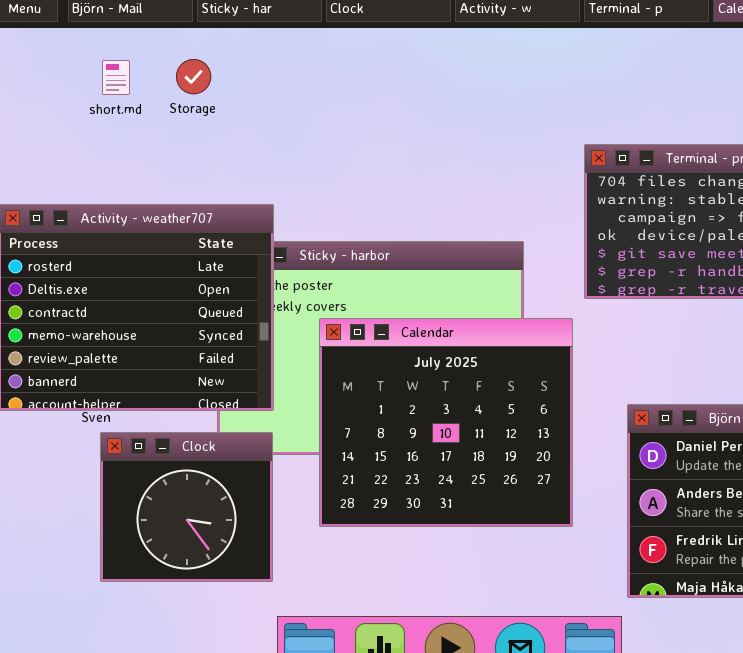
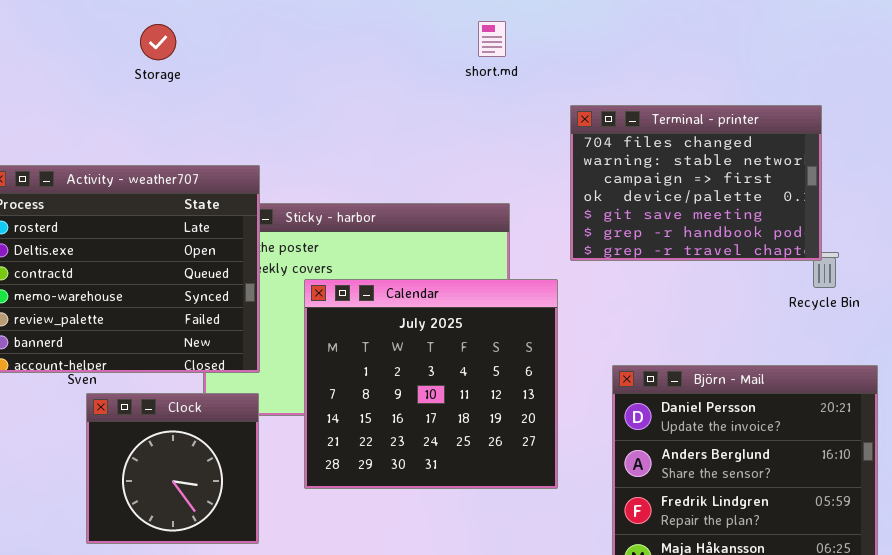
Storage: [176,59,211,94] -> [140,24,176,60], moved
short.md: [102,60,130,95] -> [478,21,506,57], moved

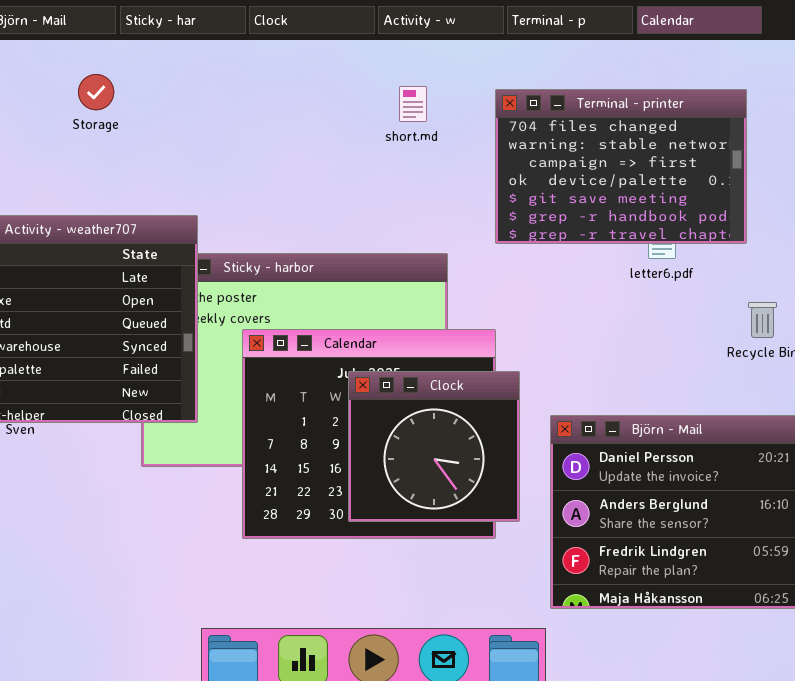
short.md: [478,21,506,57] -> [399,86,427,122], moved
Terminal - printer: [570,105,822,261] -> [495,89,747,244], moved
Clock: [86,393,259,544] -> [348,371,520,522], moved

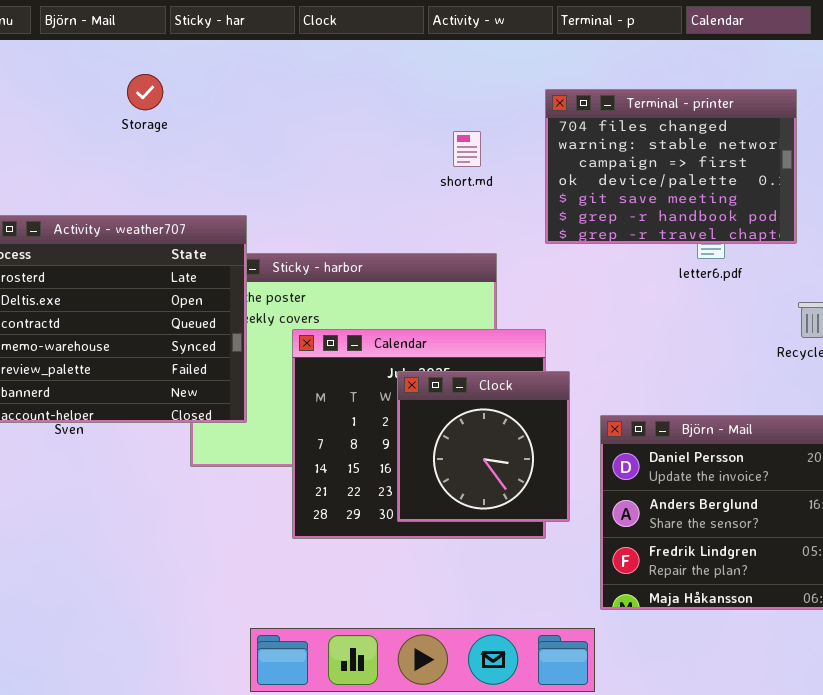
short.md: [399,86,427,122] -> [453,131,481,167], moved

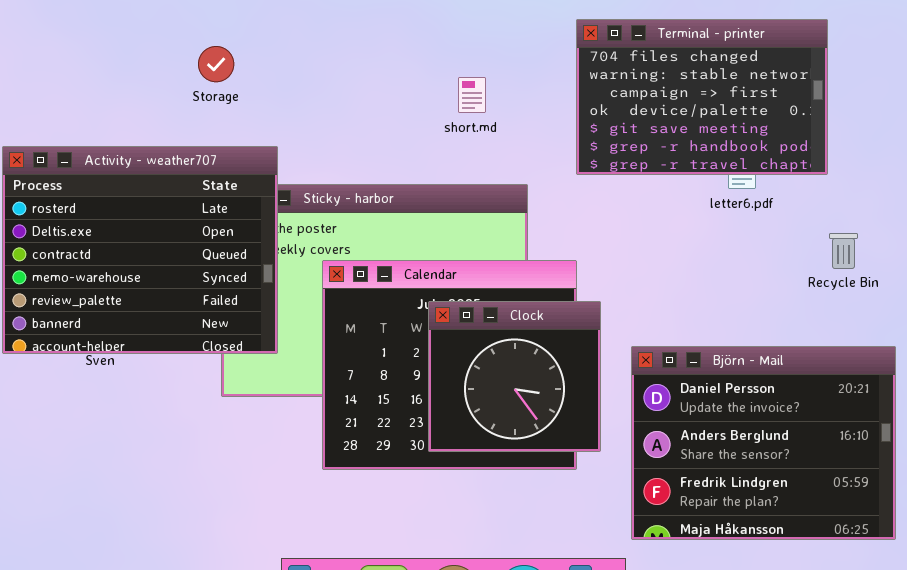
Storage: [127,74,163,110] -> [198,46,234,82], moved
short.md: [453,131,481,167] -> [458,77,486,113], moved

